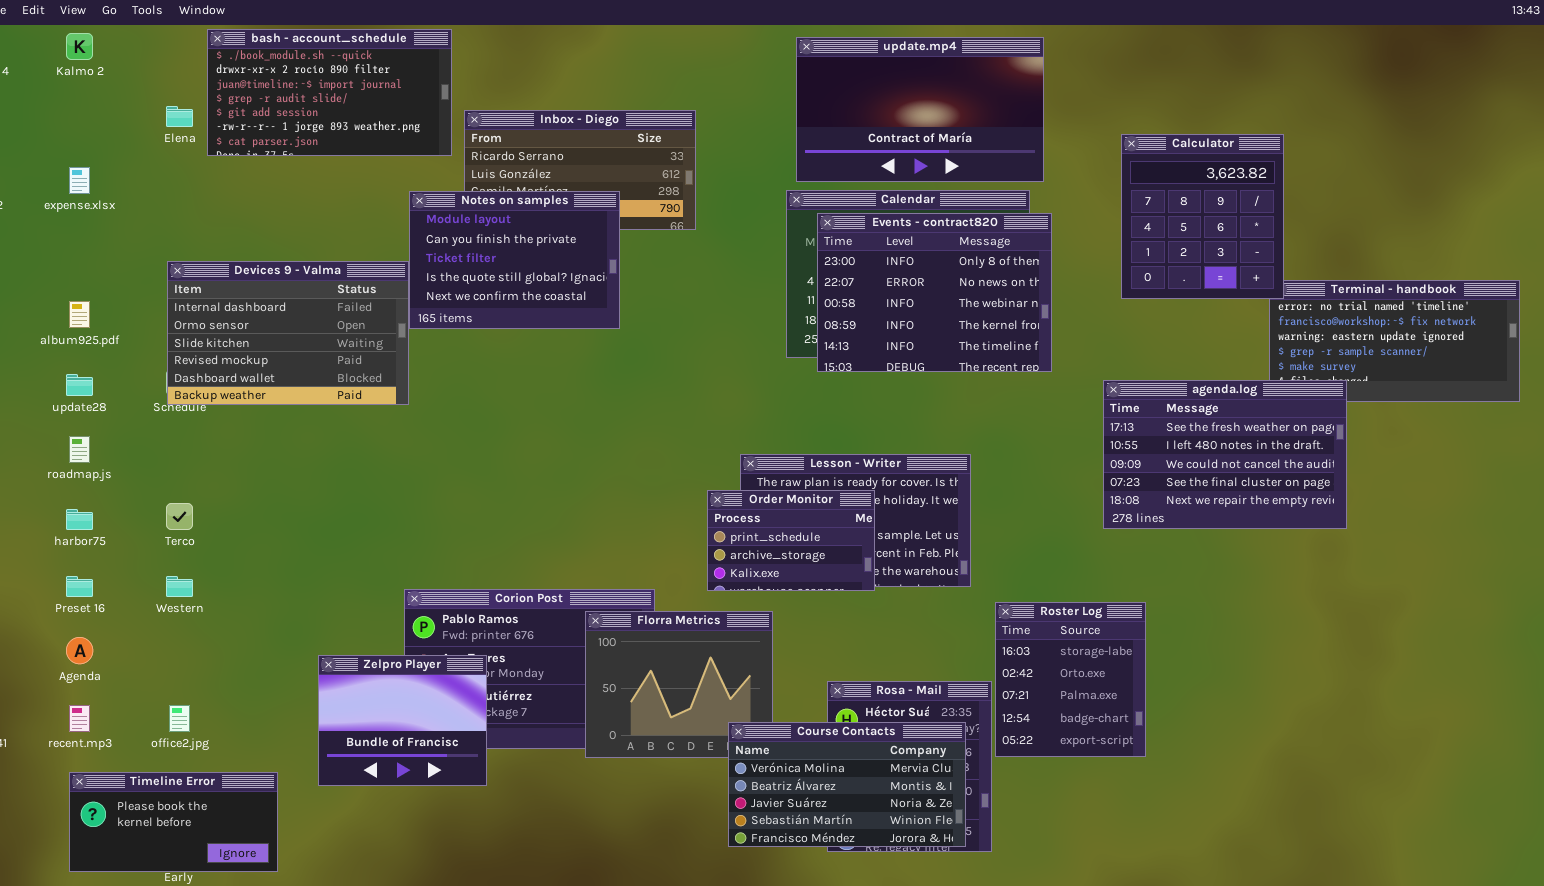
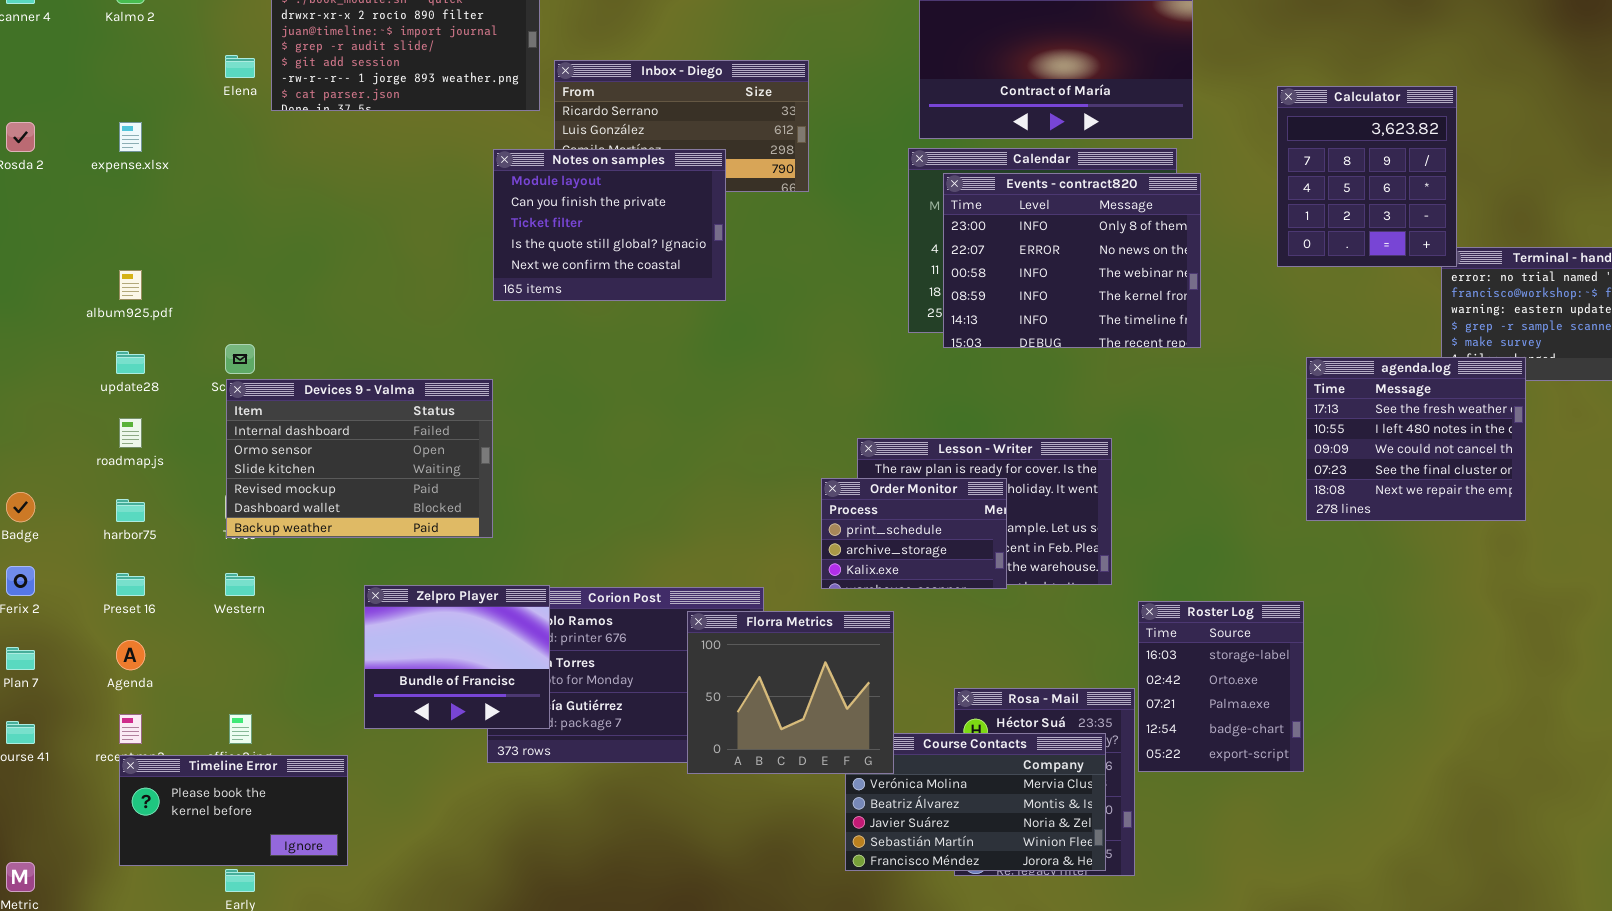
Devices 9 - Valma: [167,261,409,405] -> [226,379,493,538], moved
agenda.log: [1103,380,1347,529] -> [1306,357,1526,521], resized
Florra Metrics: [585,611,773,758] -> [687,611,894,774], raised
Zelpro Player: [318,655,487,786] -> [364,585,550,729], moved
Timeline Error: [69,772,278,872] -> [119,755,348,866], moved

